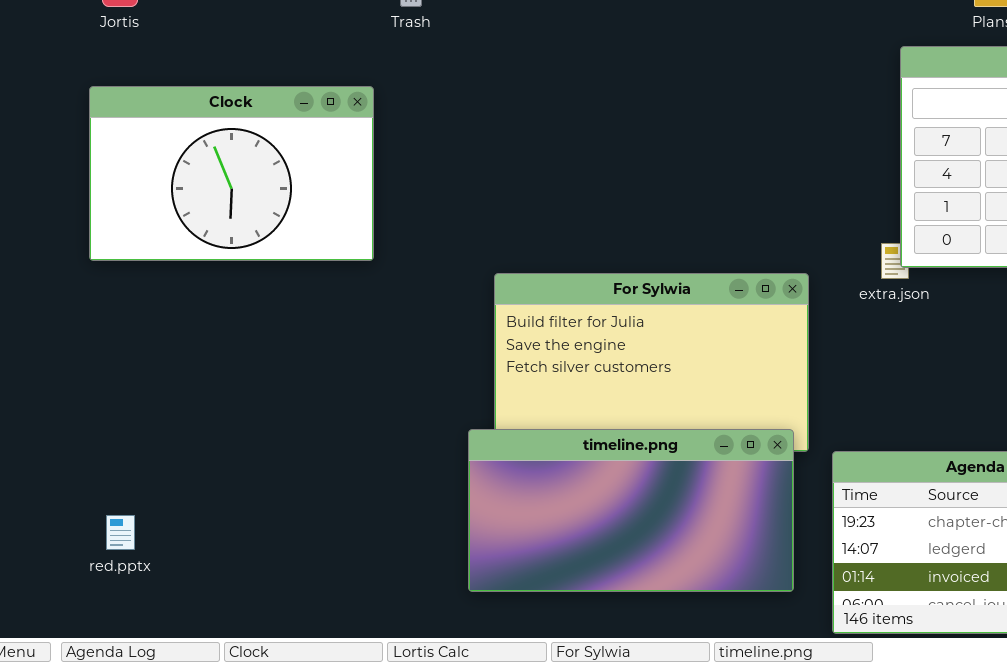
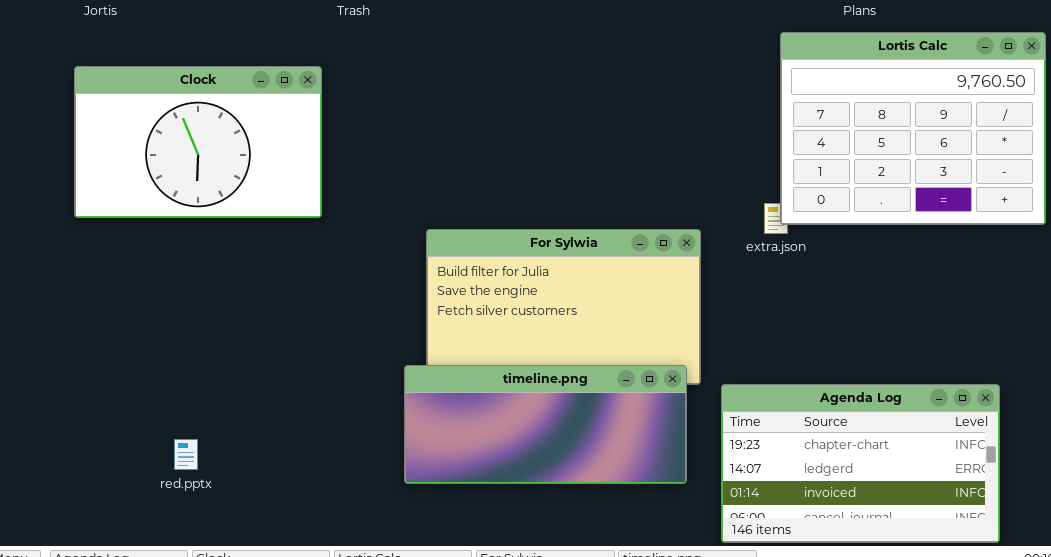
timeline.png: [468,429,794,592] -> [404,365,687,484], resized
red.pptx: [106,515,135,550] -> [174,439,198,470], moved

